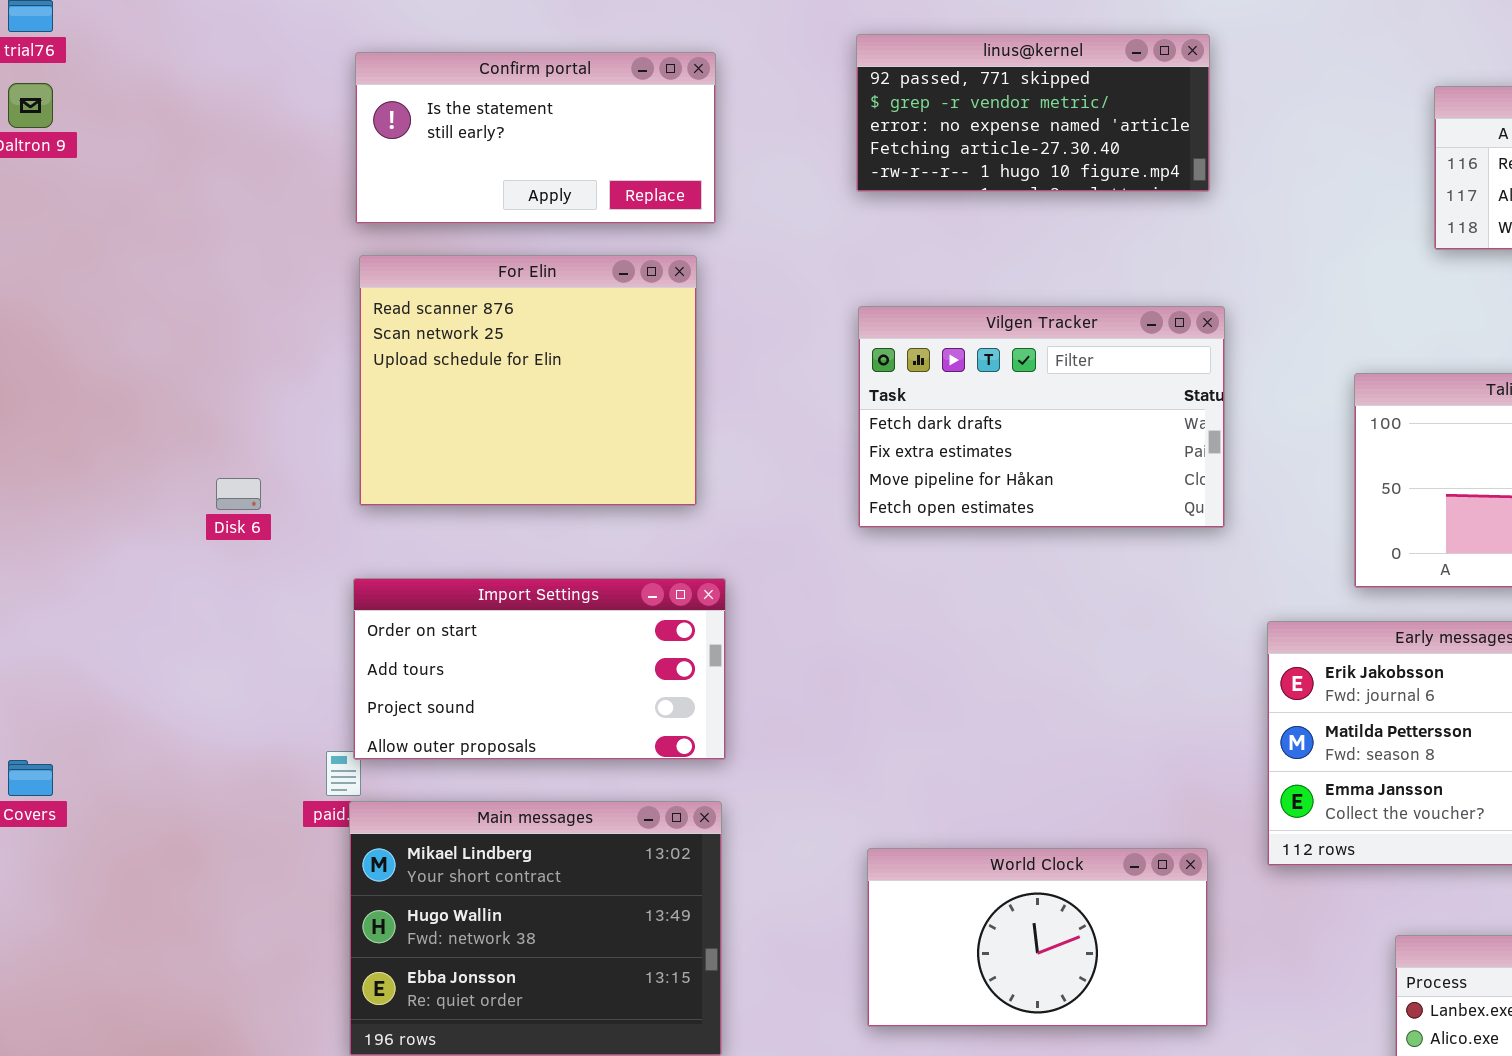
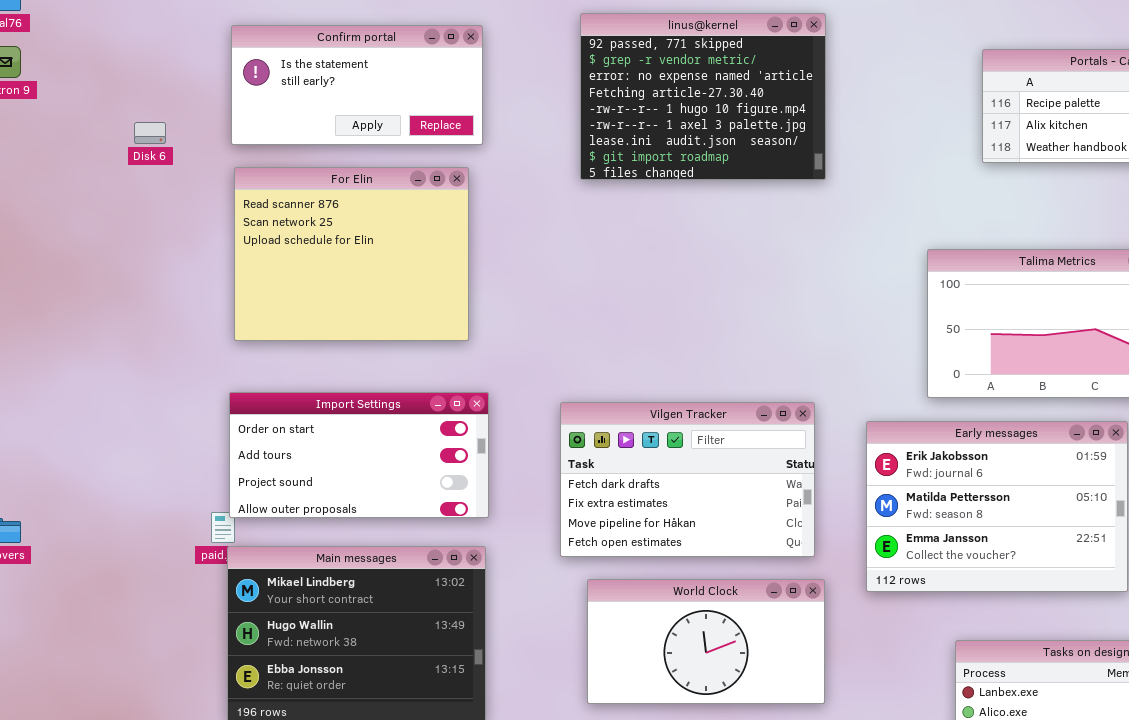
linus@kernel: [856,34,1210,192] -> [580,13,826,180], resized
Vilgen Tracker: [858,306,1225,528] -> [560,402,815,557], moved
Disk 6: [216,478,261,510] -> [134,122,166,144], moved

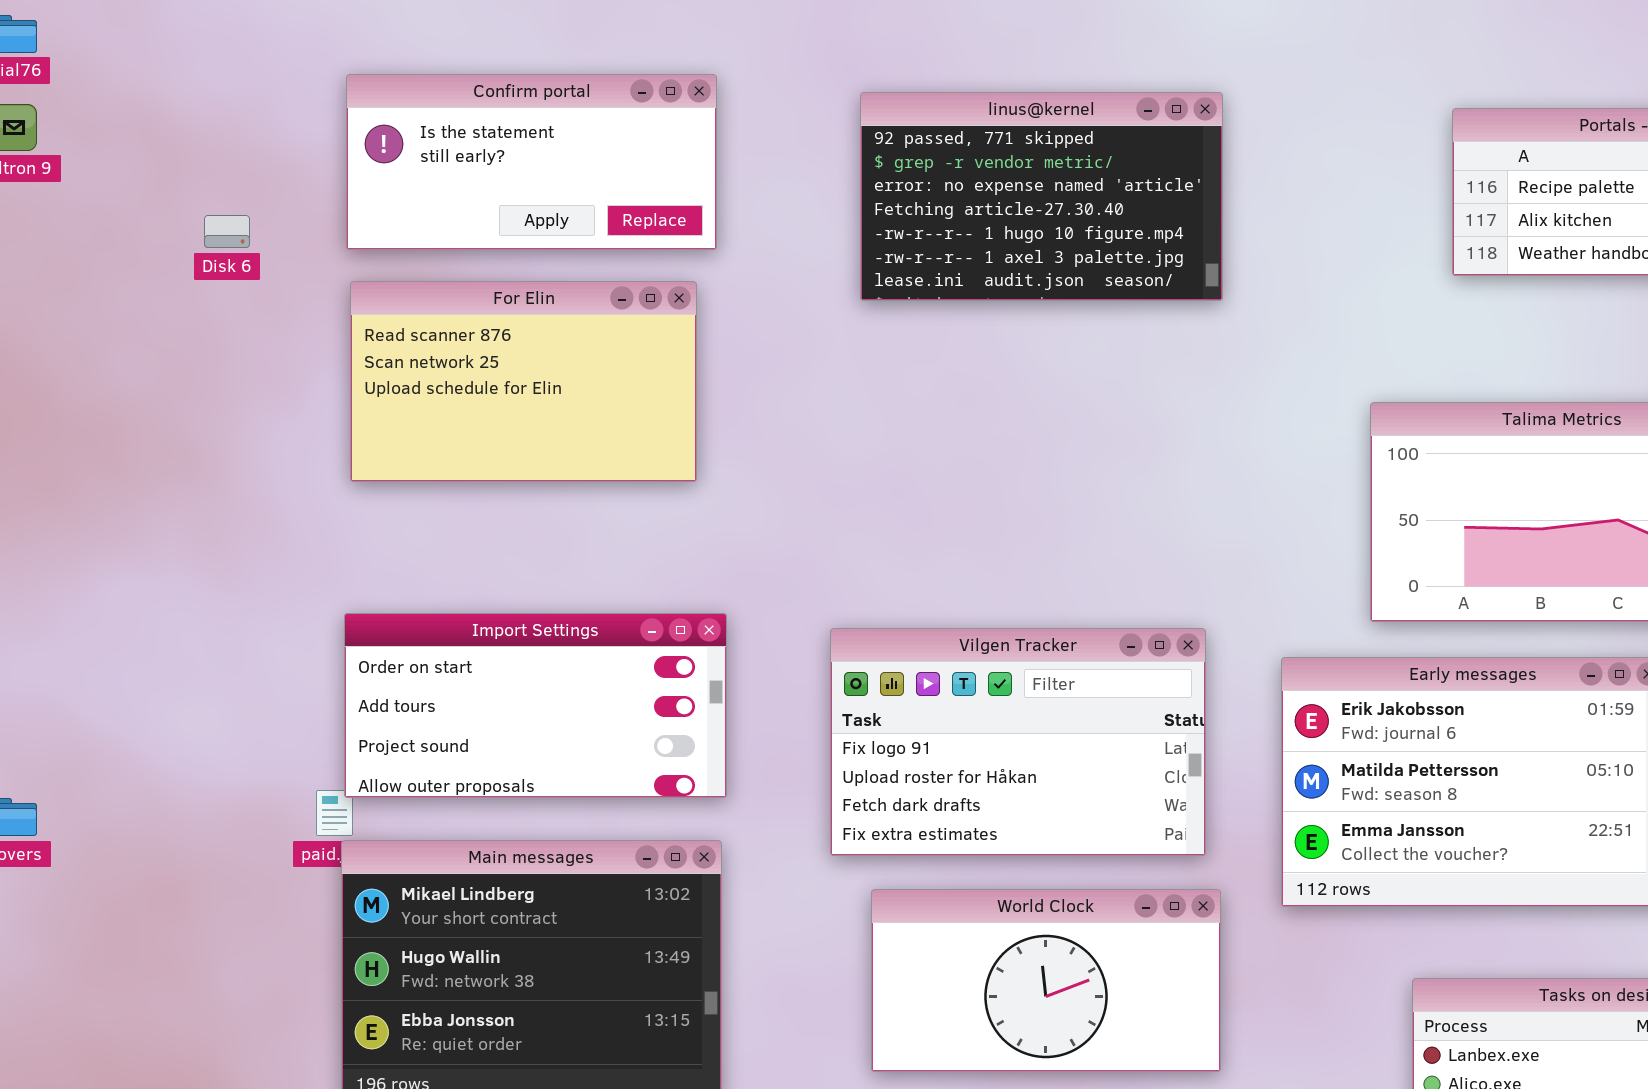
linus@kernel: [580,13,826,180] -> [860,92,1223,301], resized
For Elin: [234,167,469,341] -> [350,281,697,482], resized
Vilgen Tracker: [560,402,815,557] -> [830,628,1206,856], scrolled up 2 rows

